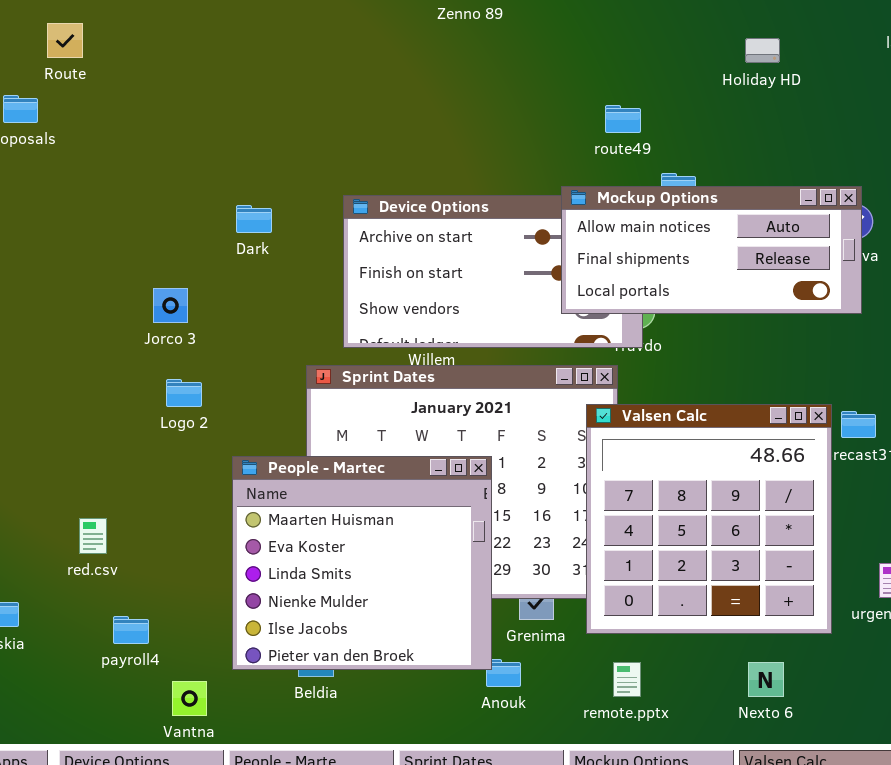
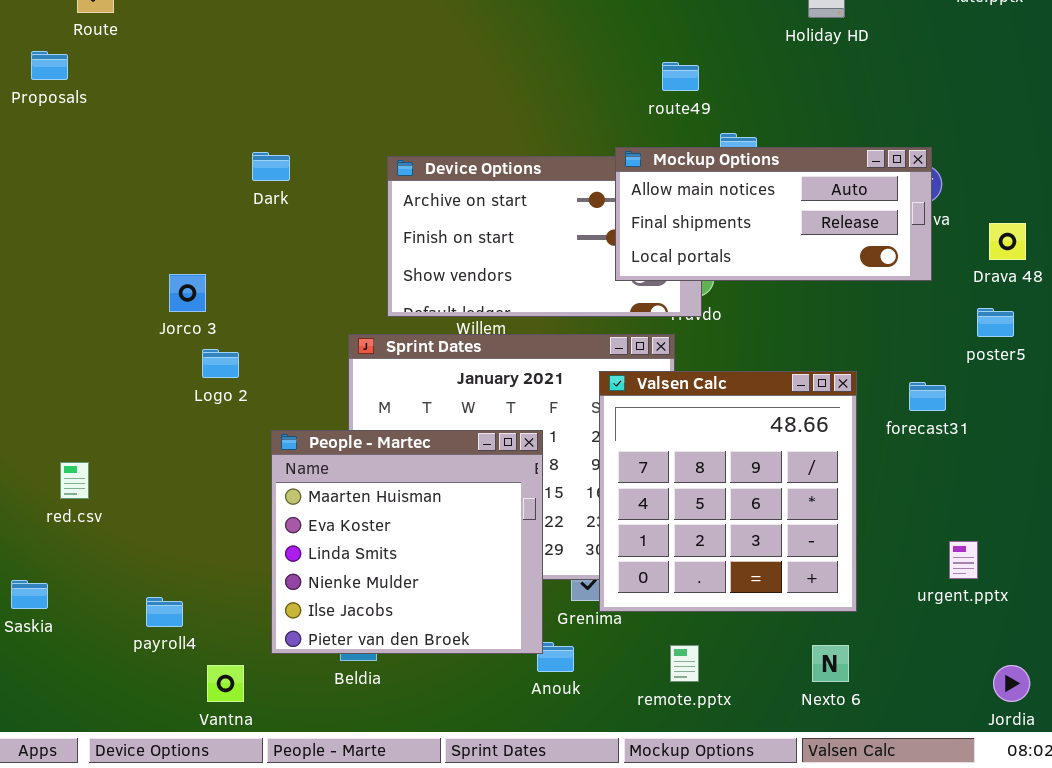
Dark: [236,205,272,233] -> [252,152,290,181], moved
Jorco 3: [153,288,188,323] -> [169,274,206,312], moved
Valsen Calc: [586,404,832,634] -> [599,371,857,612], moved
red.csv: [79,518,107,554] -> [60,462,89,499], moved

